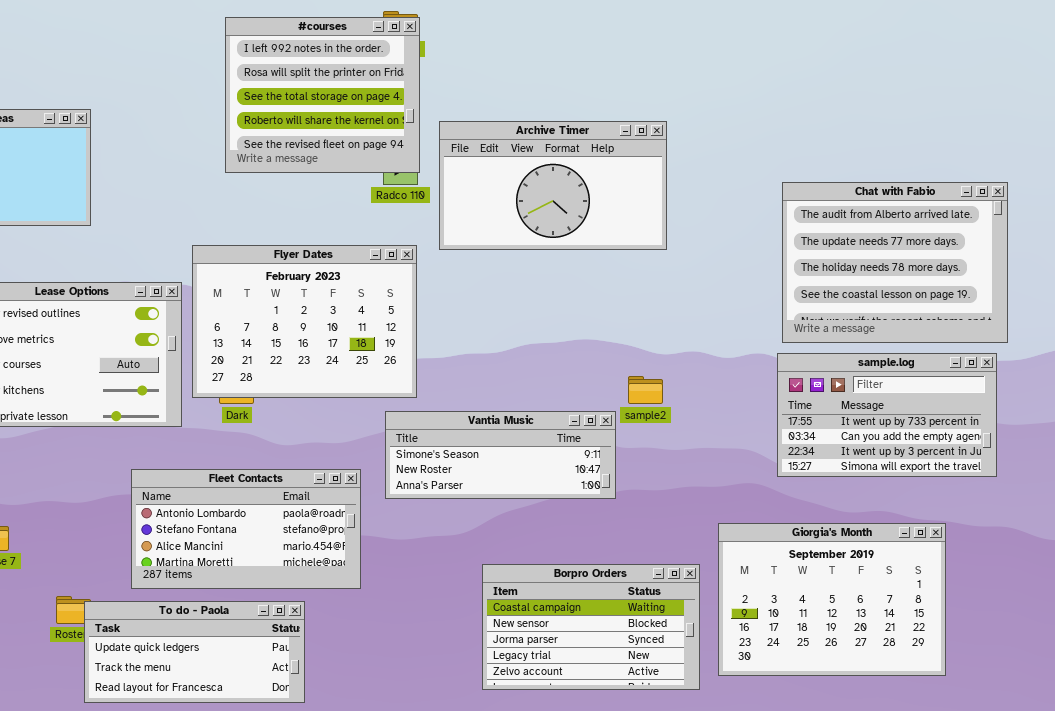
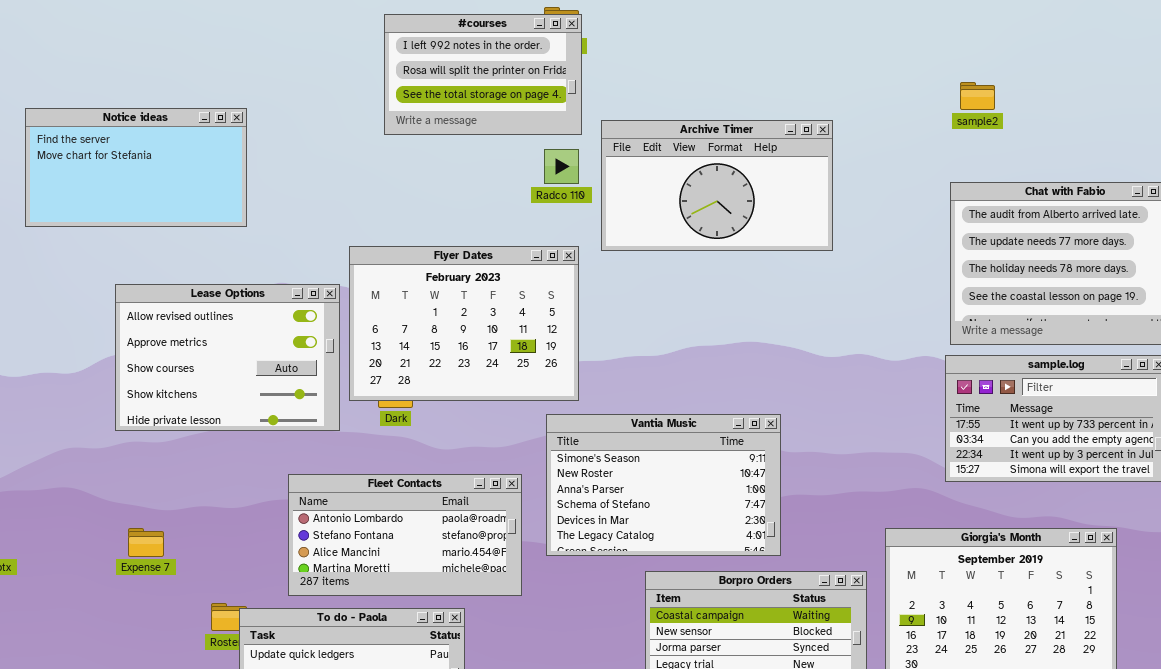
#courses: [225,17,420,173] -> [384,14,582,135], resized
sample2: [628,376,663,404] -> [960,82,995,110], moved
Vantia Music: [385,411,616,499] -> [546,414,781,556], resized

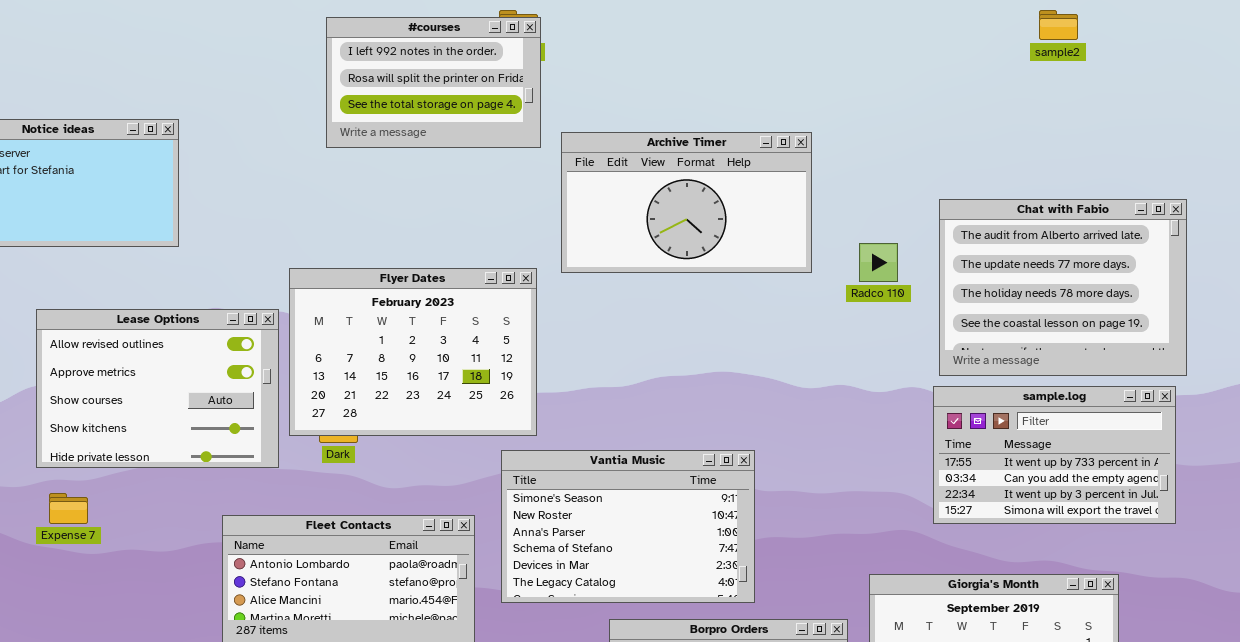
sample2: [960,82,995,110] -> [1039,10,1078,40], moved
Radco 110: [544,149,579,184] -> [859,243,898,282], moved
Expense 7: [128,528,164,557] -> [49,493,88,524], moved

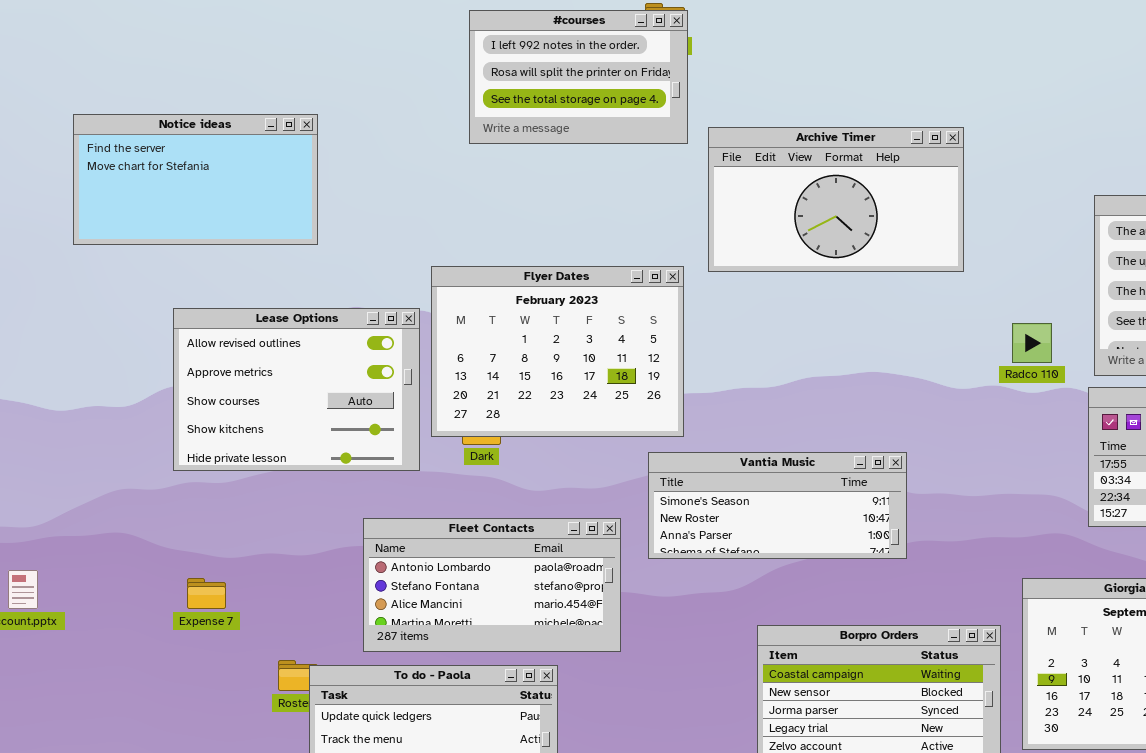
Radco 110: [859,243,898,282] -> [1012,323,1052,363], moved
Vantia Music: [501,450,755,603] -> [648,452,907,559], resized
Expense 7: [49,493,88,524] -> [187,578,226,609], moved

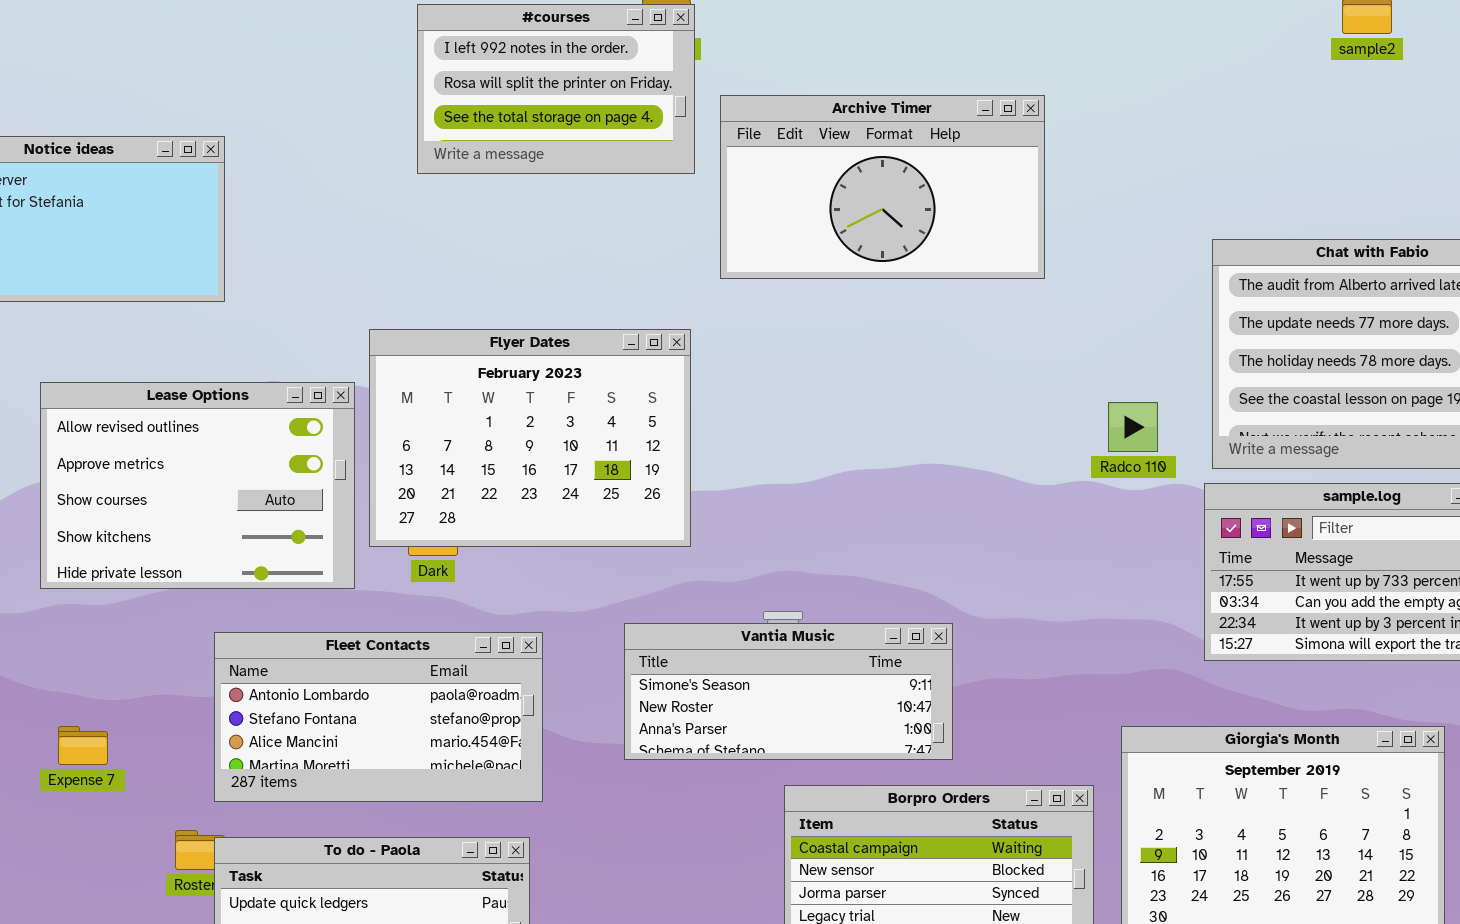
Archive Timer: [708,127,964,272] -> [720,95,1045,279], moved
Vantia Music: [648,452,907,559] -> [624,623,953,760], moved
Fleet Contacts: [363,518,621,652] -> [214,632,543,802], moved

